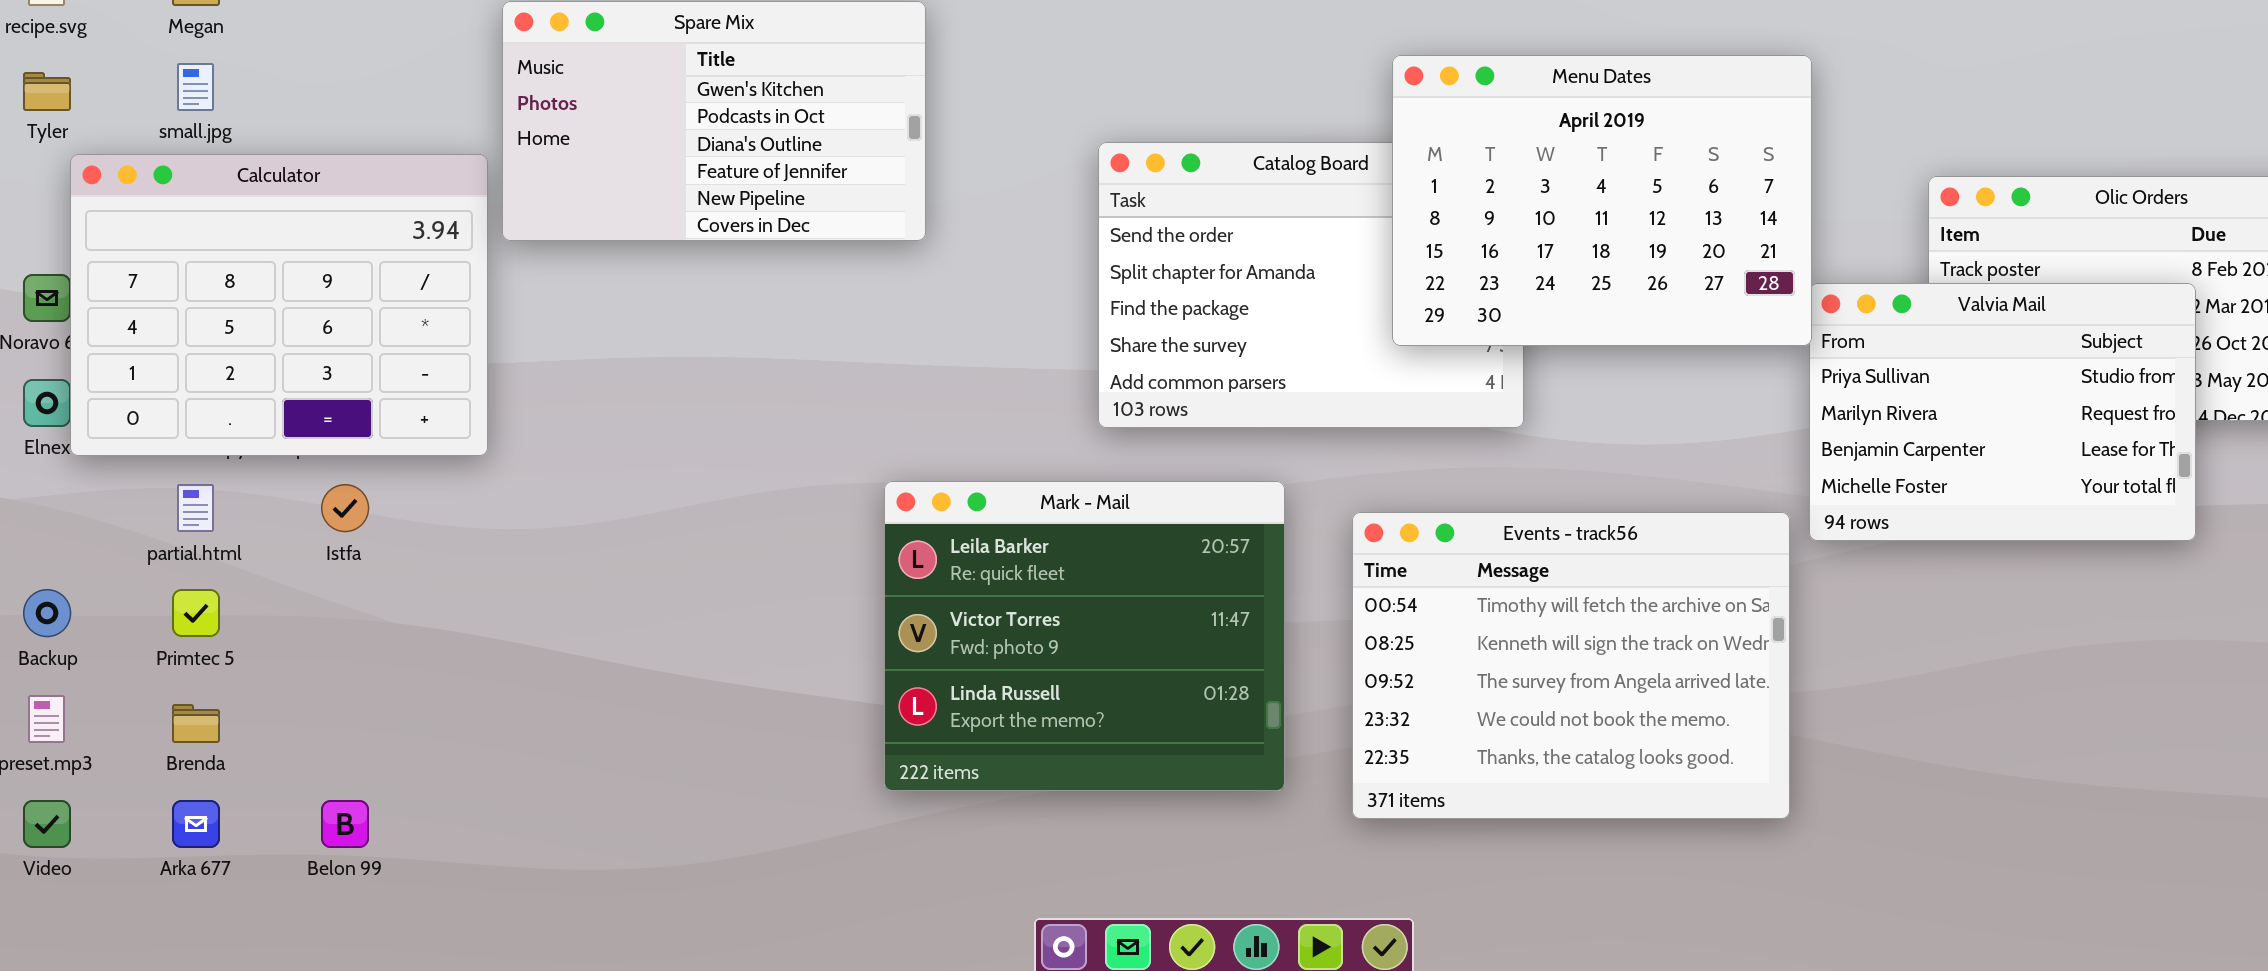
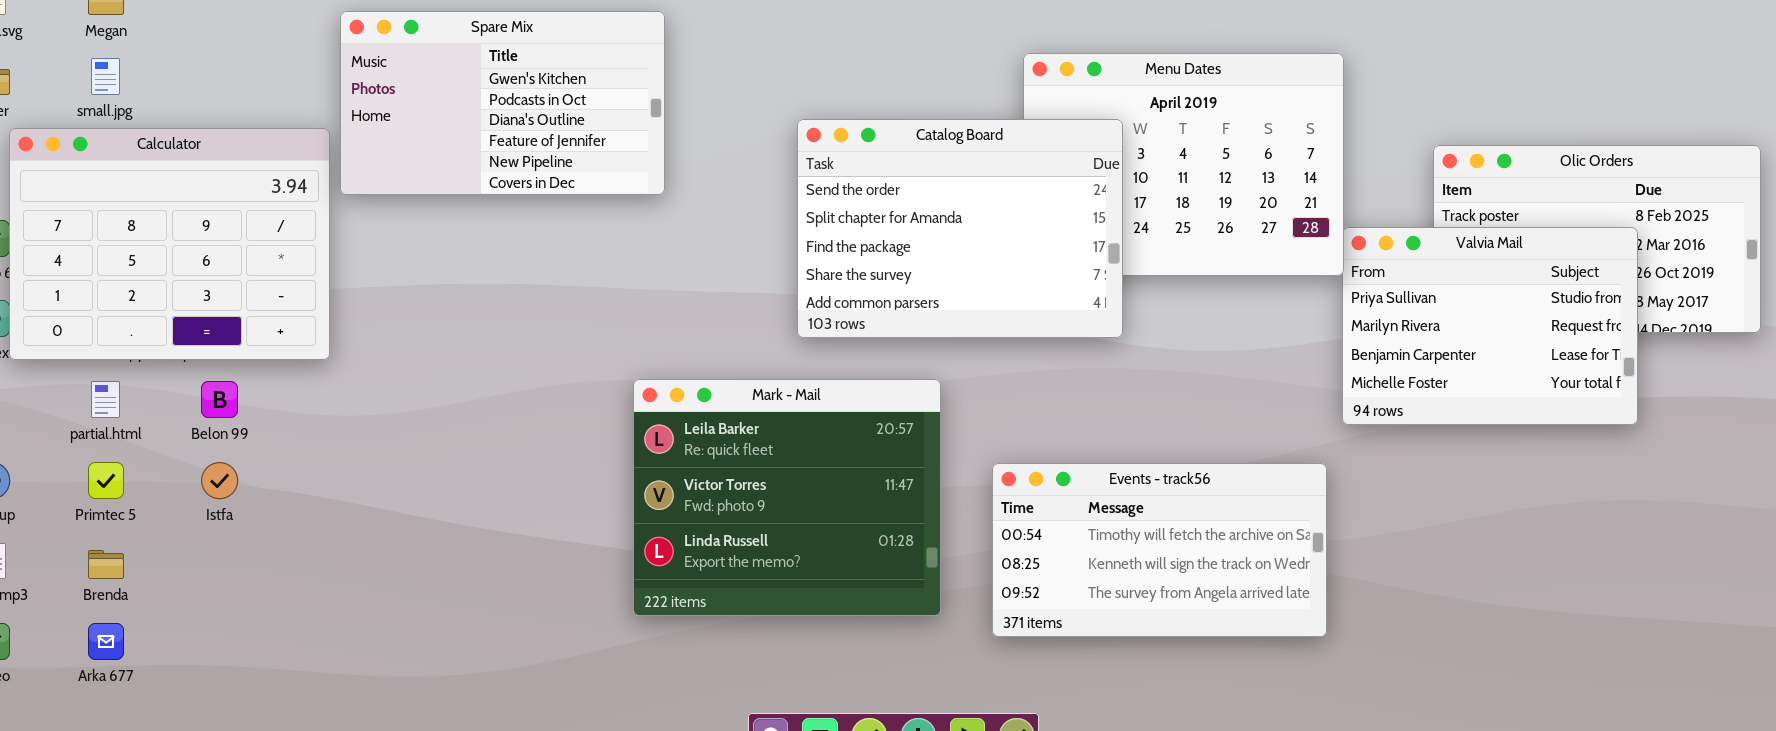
Catalog Board: [1098,142,1524,428] -> [797,119,1123,338], raised
Istfa: [321,484,369,532] -> [201,462,238,499], moved
Events - track56: [1352,512,1790,819] -> [992,463,1327,637], resized
Belon 99: [321,800,369,848] -> [201,381,238,418], moved

